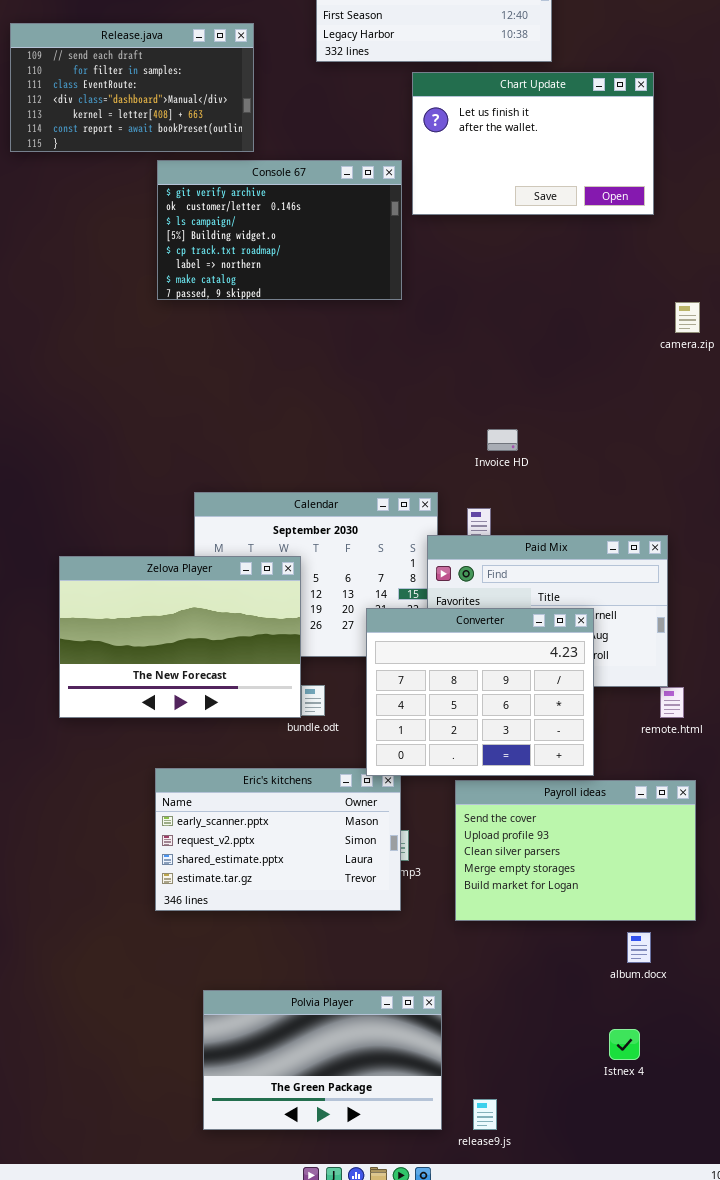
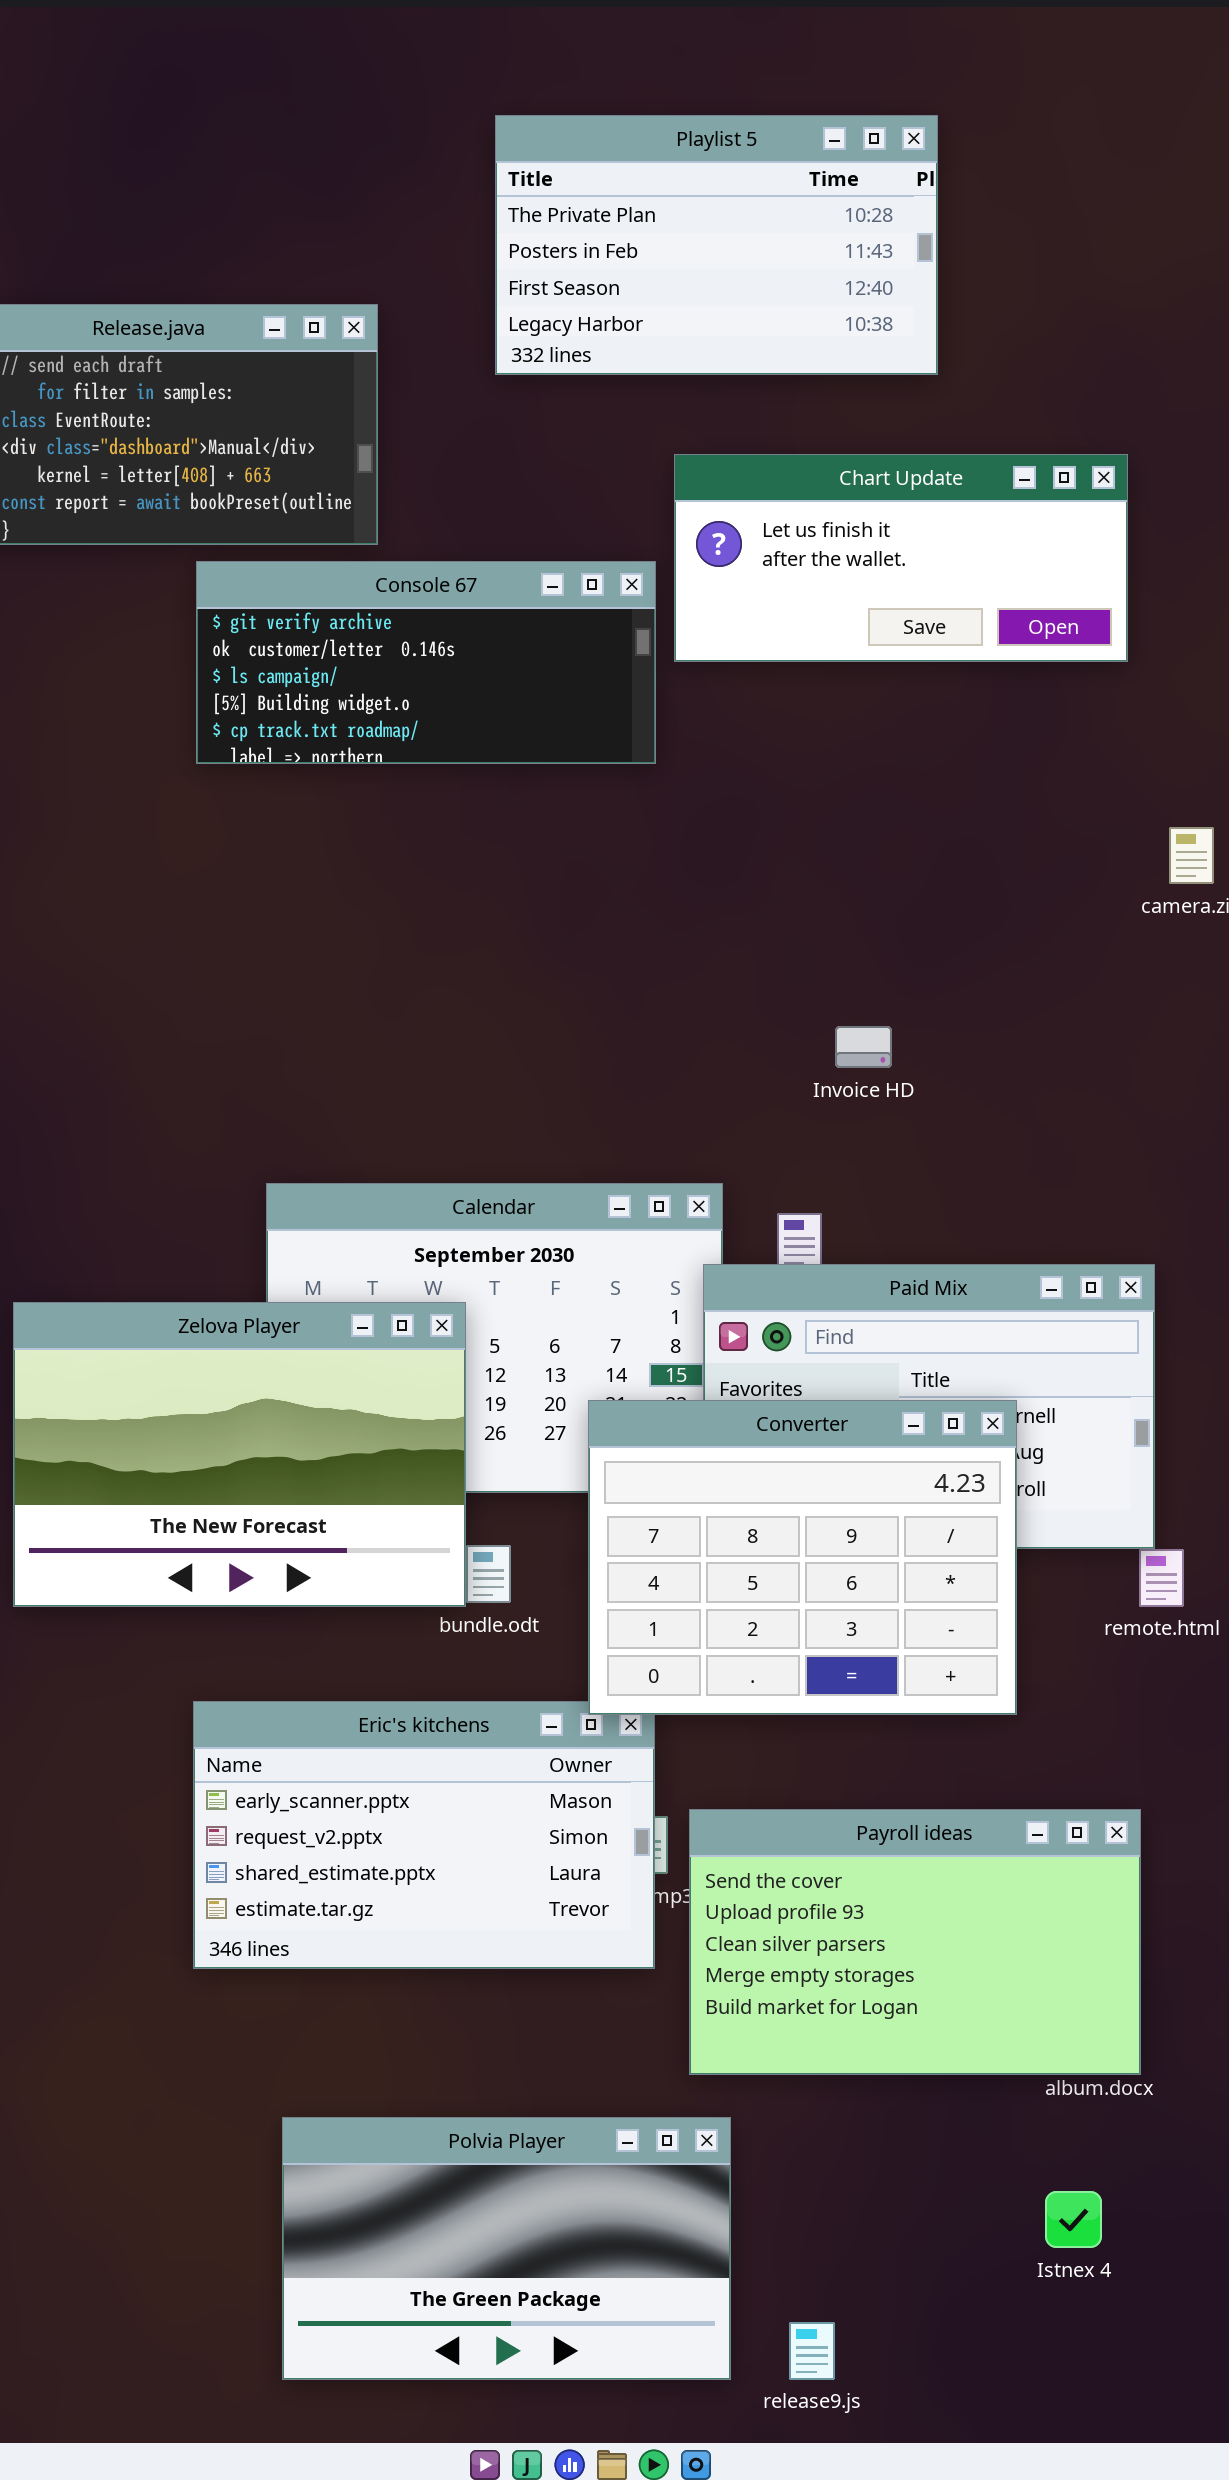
Chart Update: [412,72,654,215] -> [674,454,1128,662], resized
Console 67: [157,160,402,300] -> [196,561,656,764], resized
Invoice HD: [487,429,518,451] -> [835,1026,892,1068], moved
Payroll ideas: [455,780,696,921] -> [689,1809,1141,2075], moved

